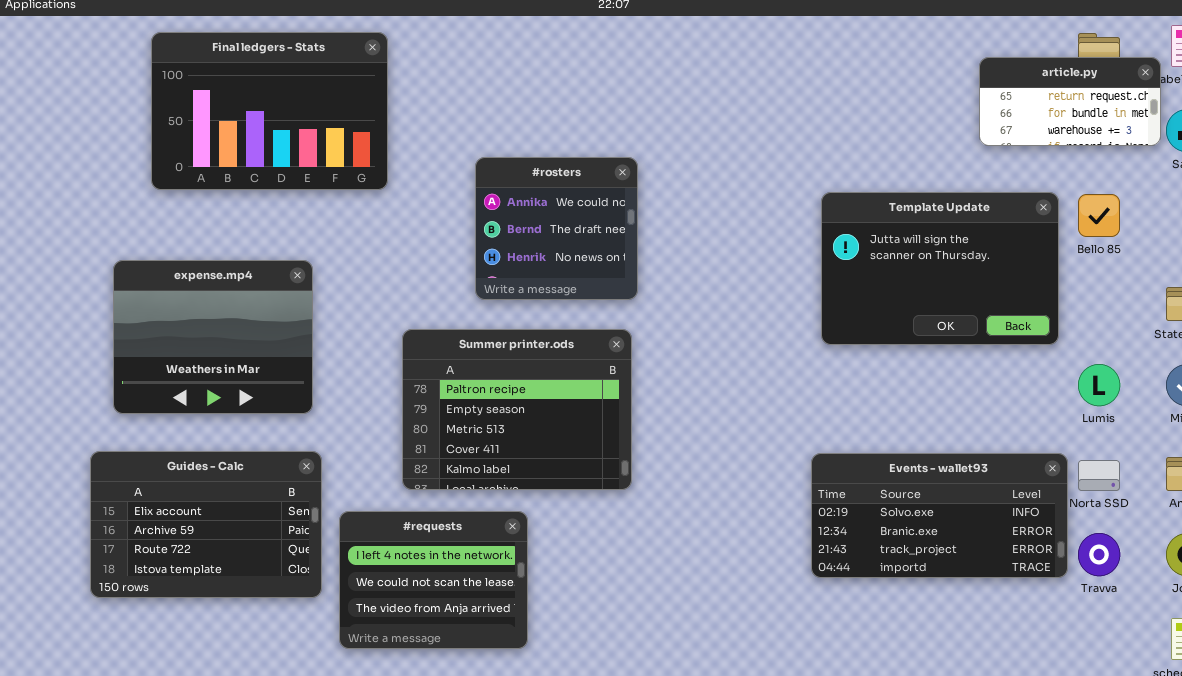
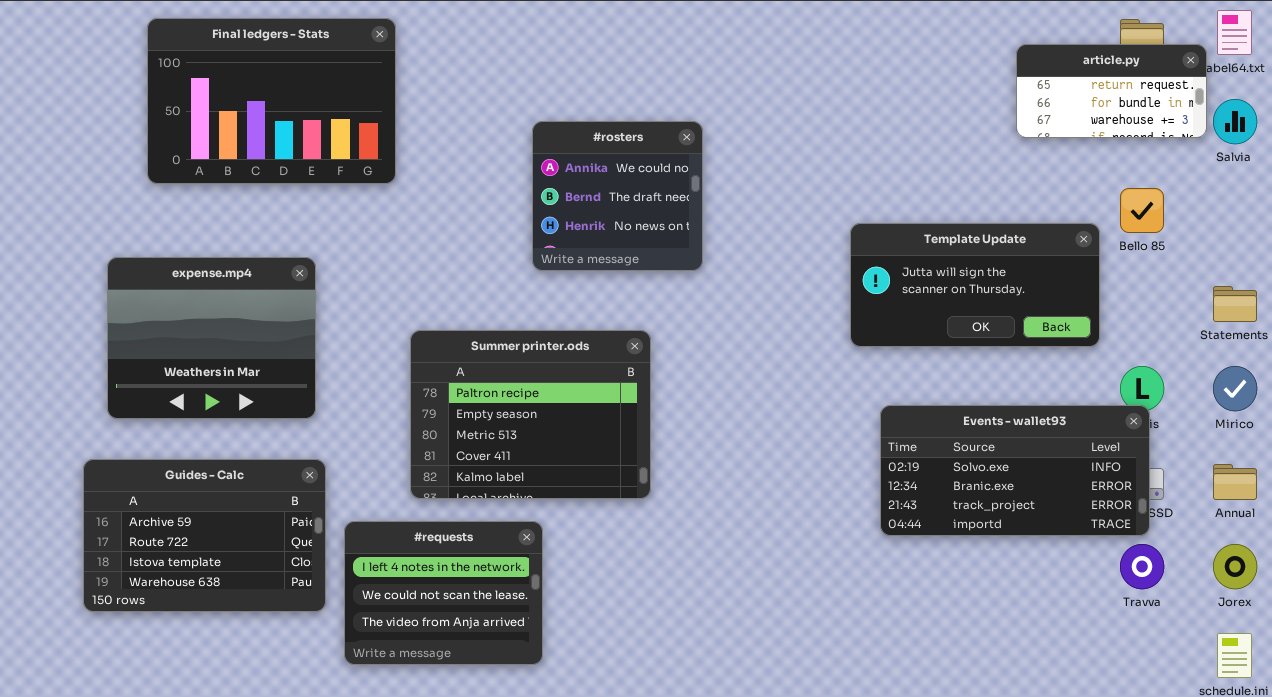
#rosters: [475,157,638,300] -> [532,121,703,271], moved
Template Update: [821,192,1059,345] -> [850,223,1100,347], resized
Guides - Calc: [90,451,322,598] -> [83,459,326,612], scrolled down 1 row
Events - wallet93: [811,453,1068,578] -> [880,405,1150,536], moved

